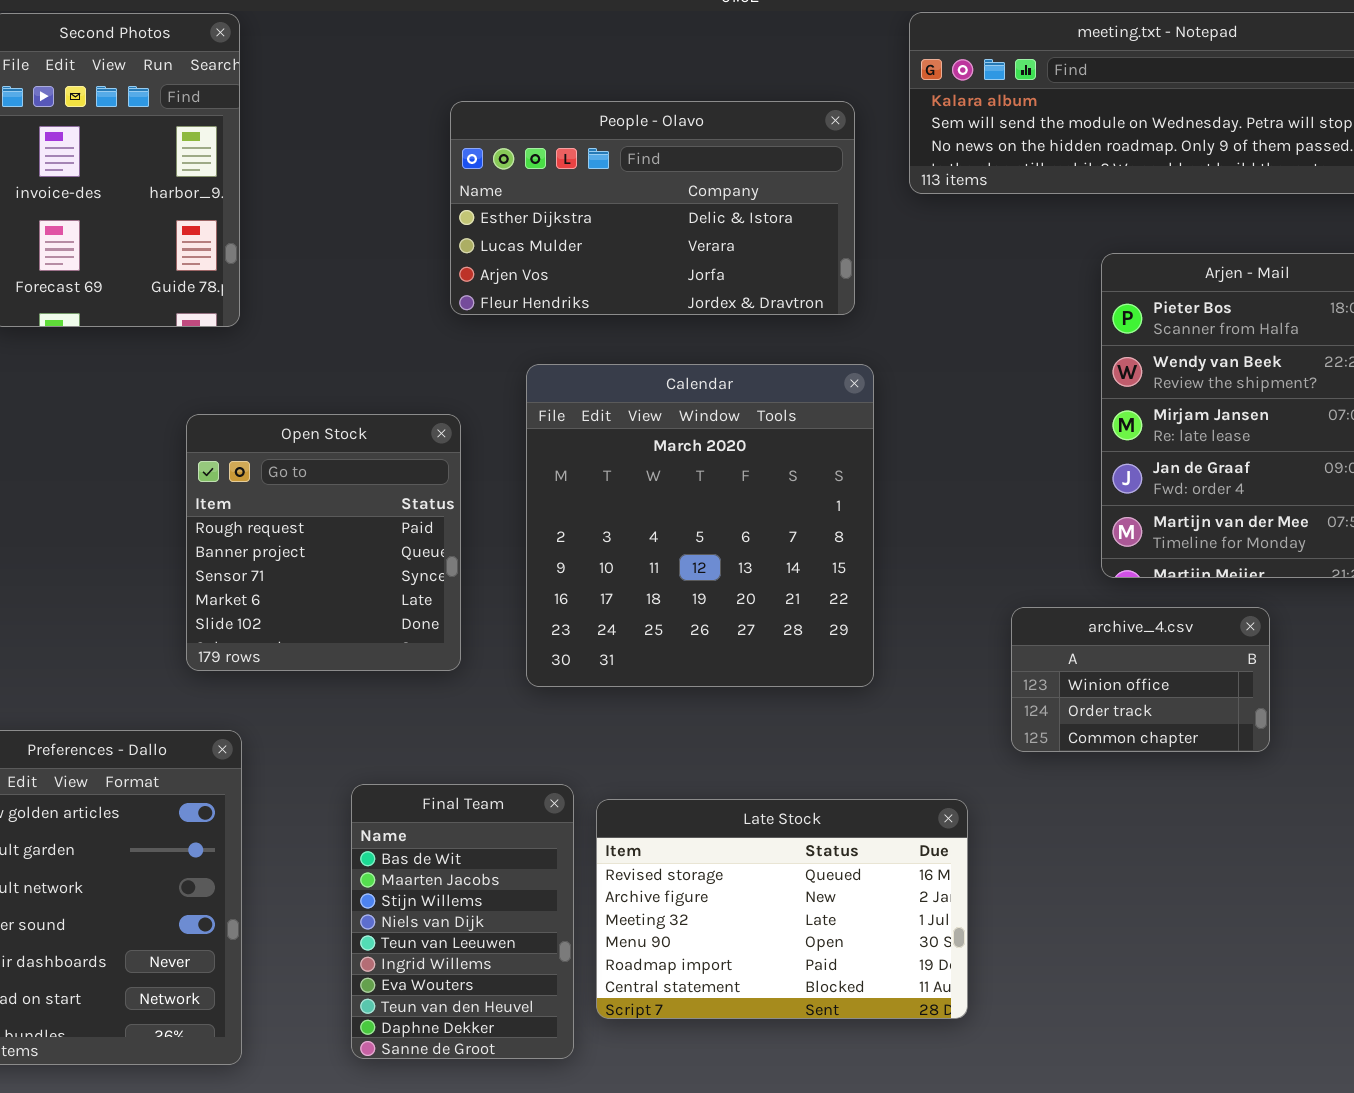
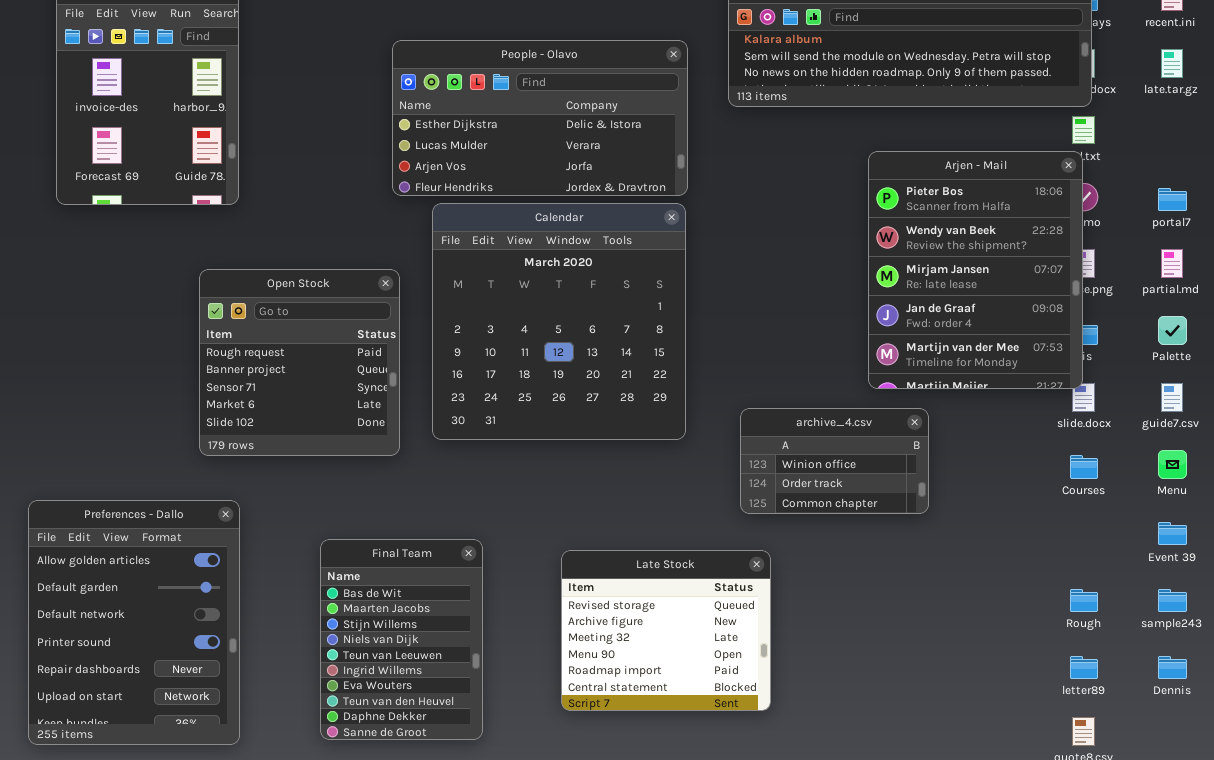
Calendar: [526,364,874,687] -> [432,203,686,440], moved
archive_4.csv: [1011,607,1270,752] -> [740,408,929,514], moved
Late Stock: [596,799,968,1019] -> [561,550,771,711], resized

